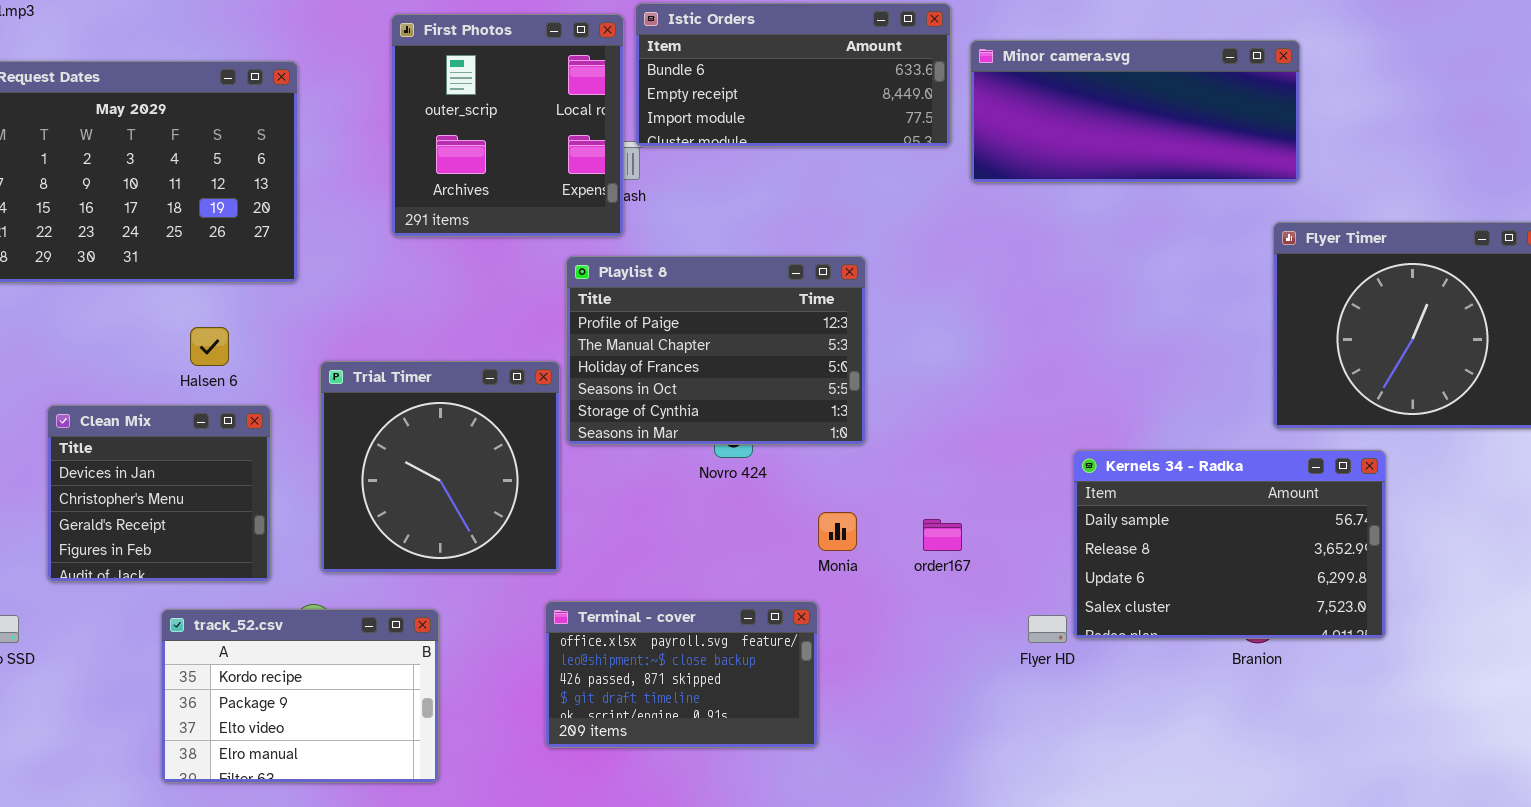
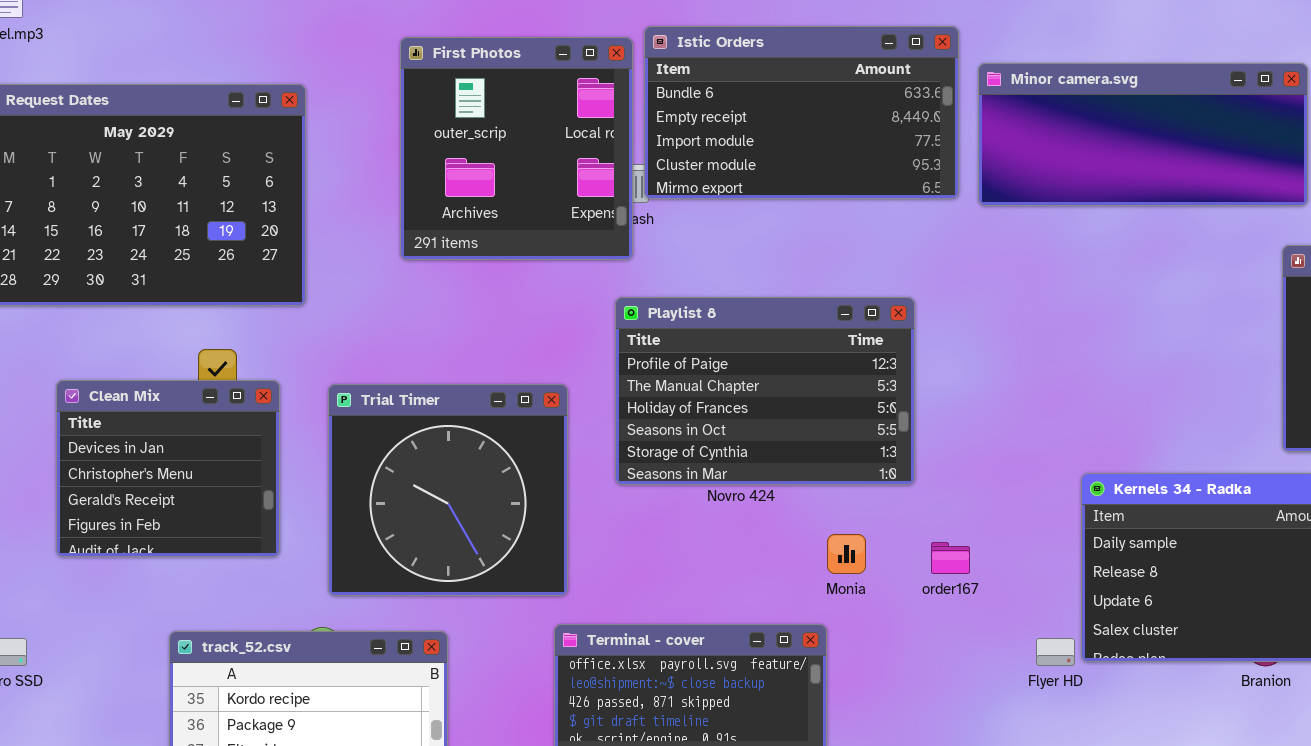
Istic Orders: [635,3,951,147] -> [644,26,959,199], resized
Playlist 8: [566,256,866,445] -> [615,297,915,485], moved
Clean Mix: [47,405,271,582] -> [56,380,280,557], moved

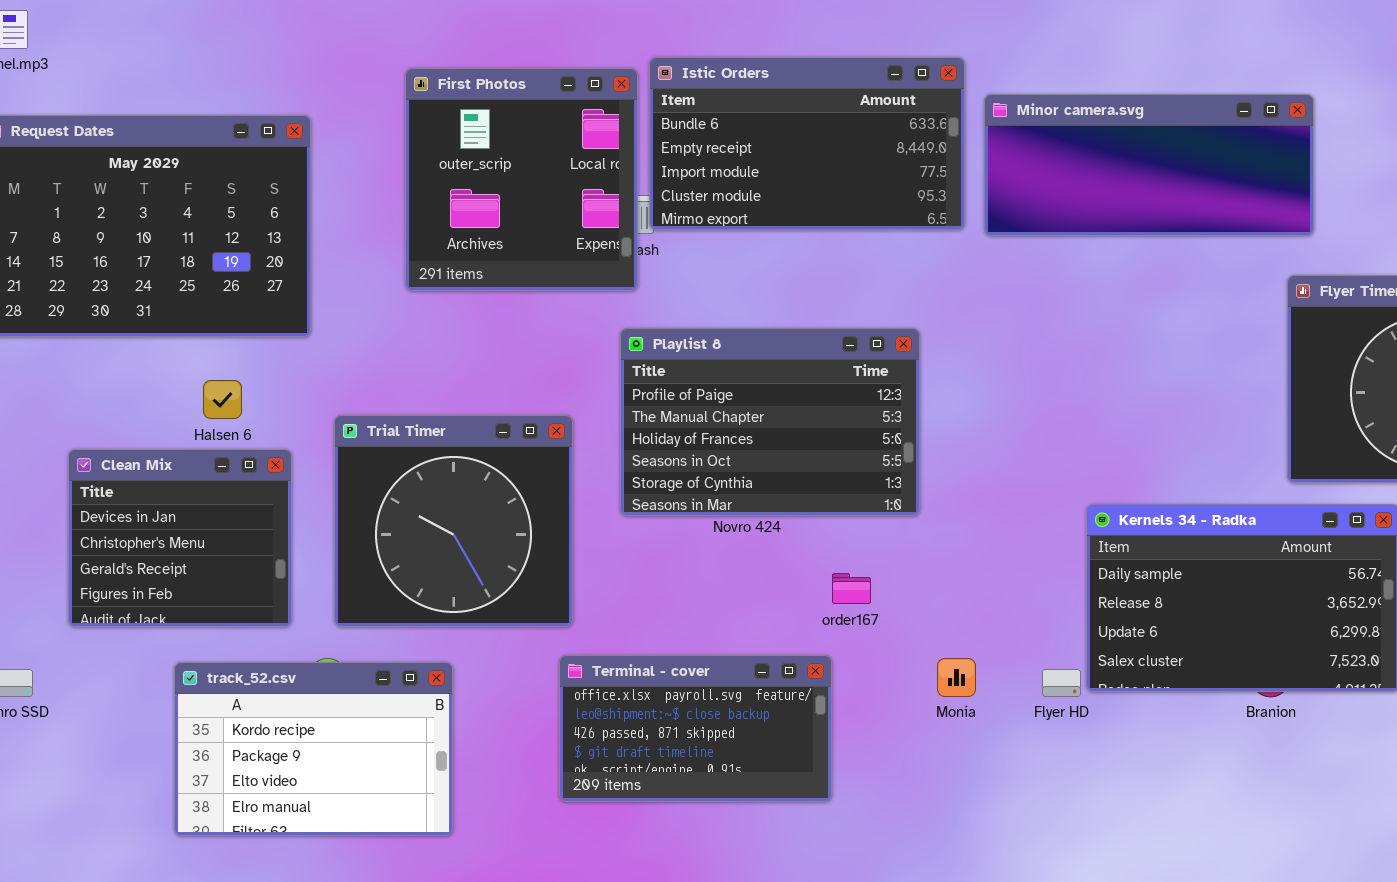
Clean Mix: [56,380,280,557] -> [68,449,292,627], moved
Monia: [827,534,866,574] -> [937,658,976,697], moved
order167: [931,542,970,574] -> [832,573,871,604], moved

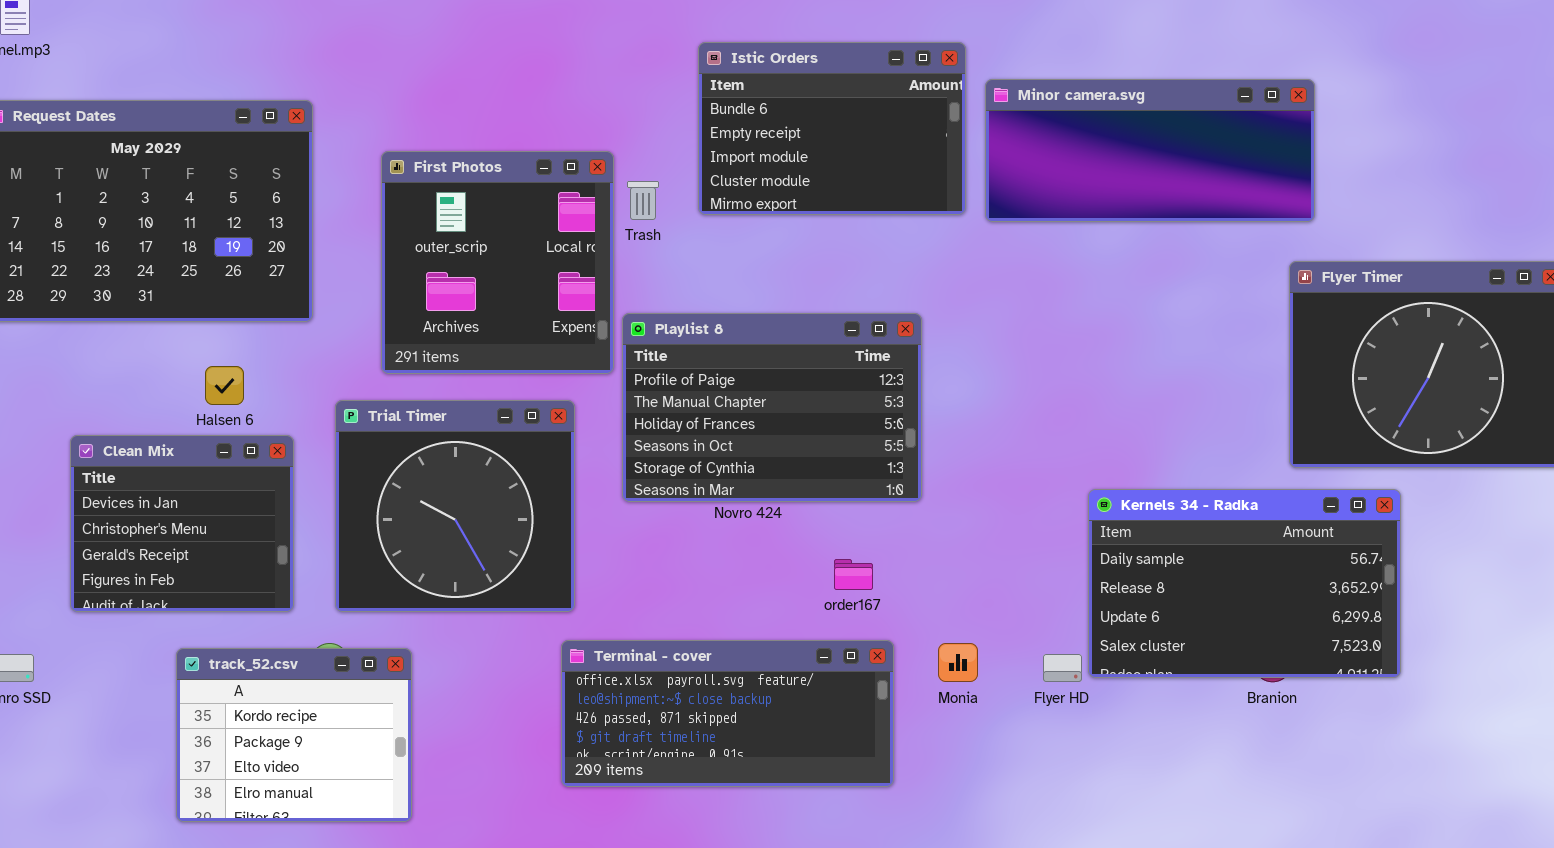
Istic Orders: [649,57,965,230] -> [698,42,966,215], resized
First Photos: [405,68,638,291] -> [381,151,614,374], moved
Terminal - cover: [559,655,832,802] -> [561,640,894,787], resized
track_52.csv: [174,662,453,836] -> [176,648,412,822], resized

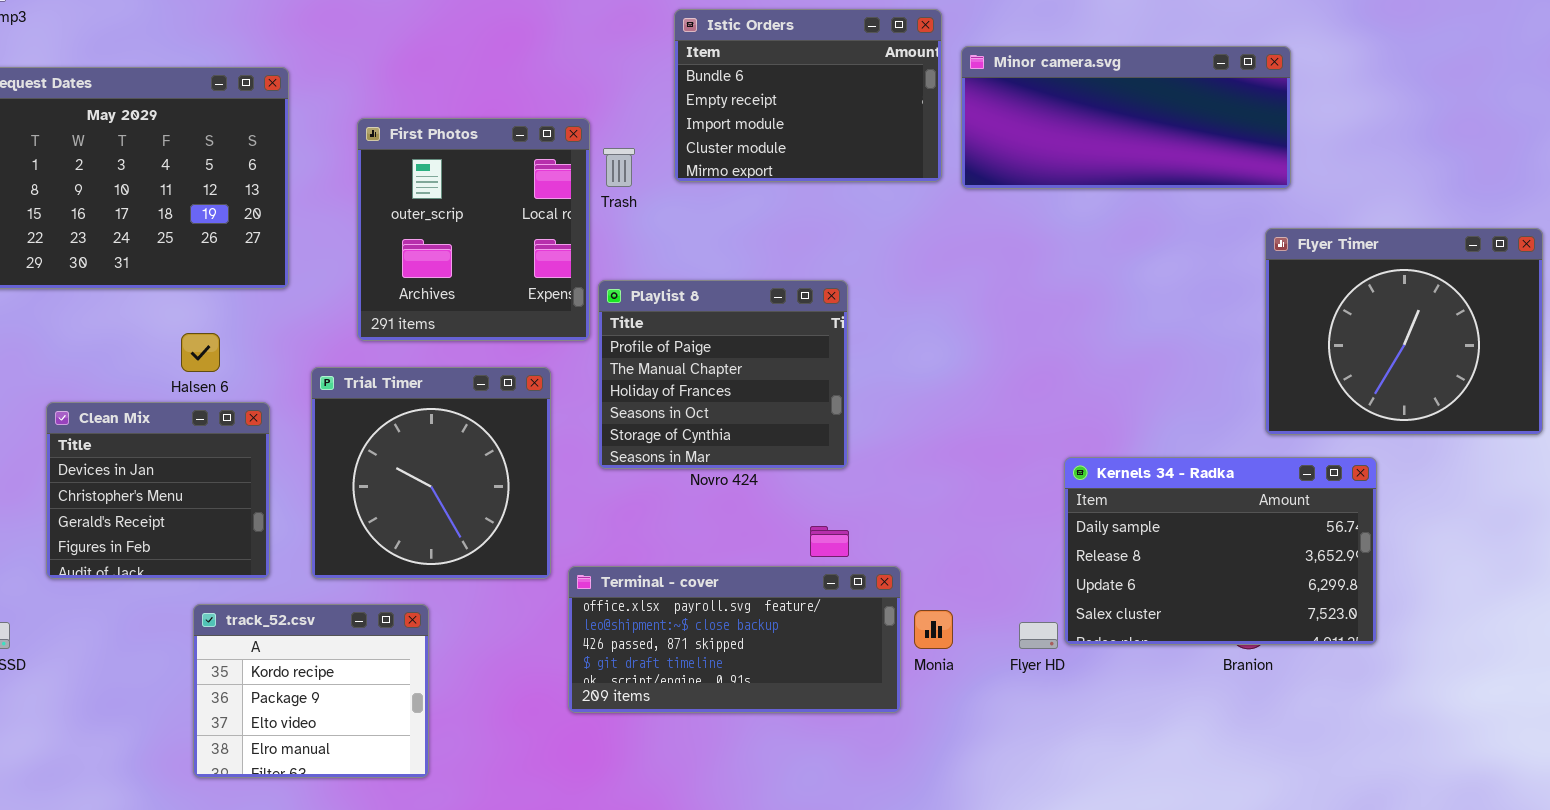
Playlist 8: [622,313,922,502] -> [598,280,848,469], resized
Terminal - cover: [561,640,894,787] -> [568,566,901,713], moved
track_52.csv: [176,648,412,822] -> [193,604,429,778], moved

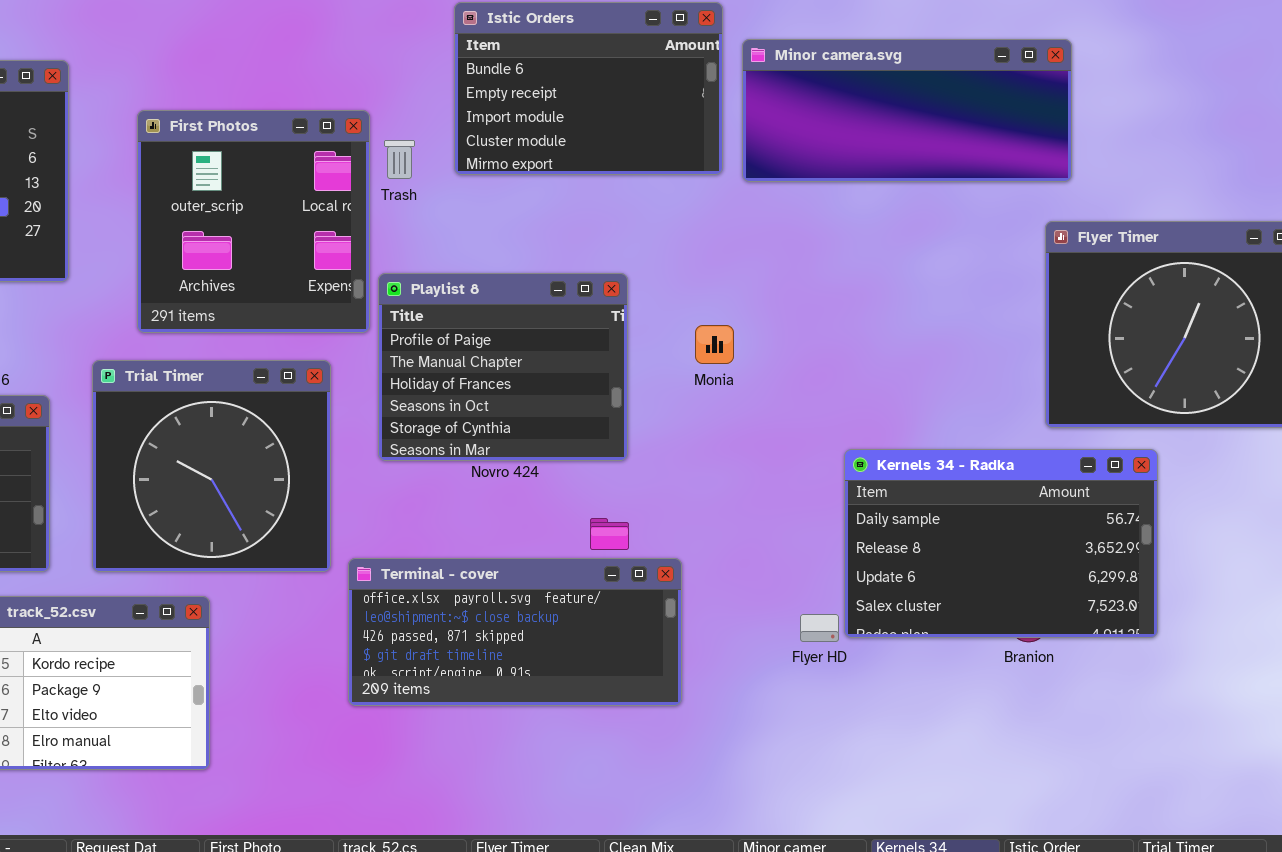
Monia: [914,610,953,649] -> [695,325,734,364], moved

